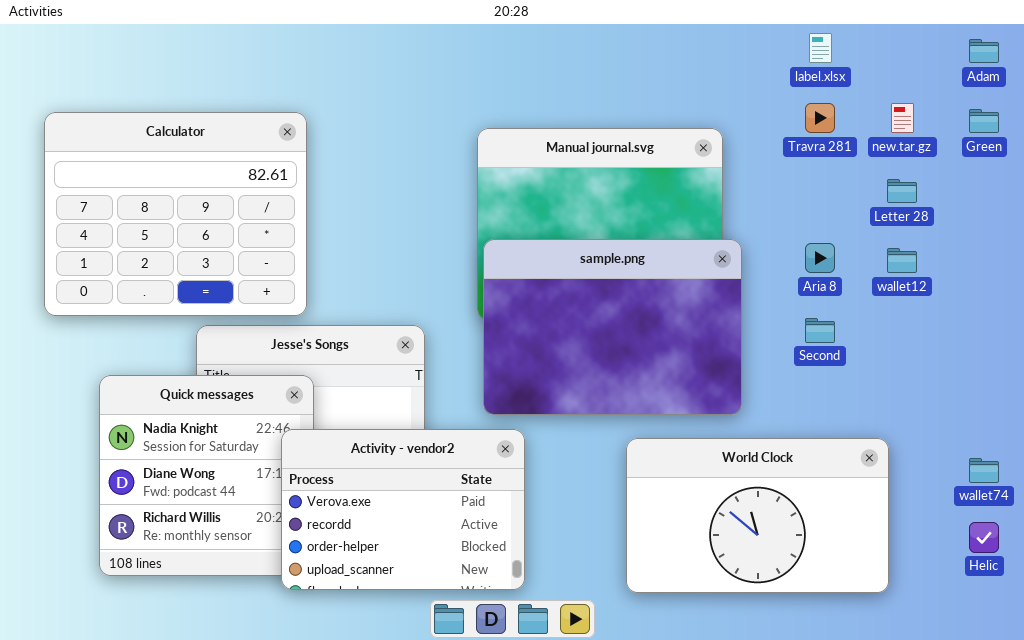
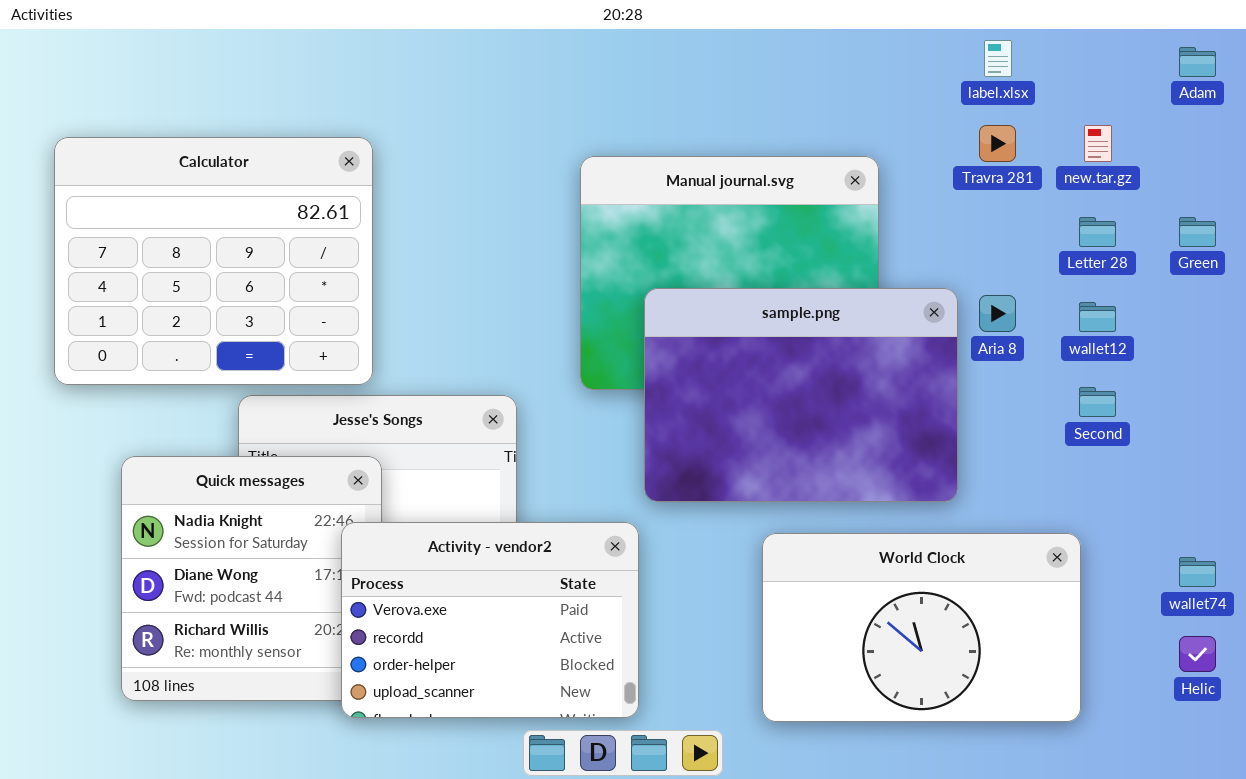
Green: [969,109,999,133] -> [1179,217,1216,247], moved
sample.png: [483,239,742,415] -> [644,288,958,502], moved
Second: [805,318,835,343] -> [1079,387,1116,417], moved

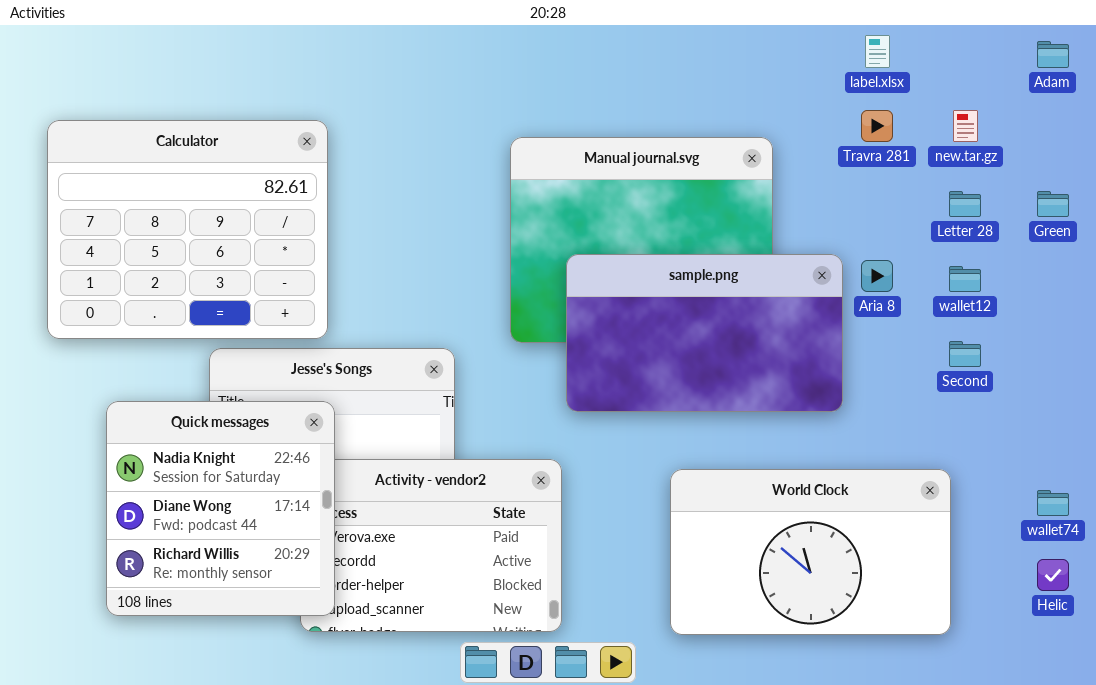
sample.png: [644,288,958,502] -> [566,254,843,412], resized
Quick messages: [121,456,382,701] -> [106,401,335,616], raised

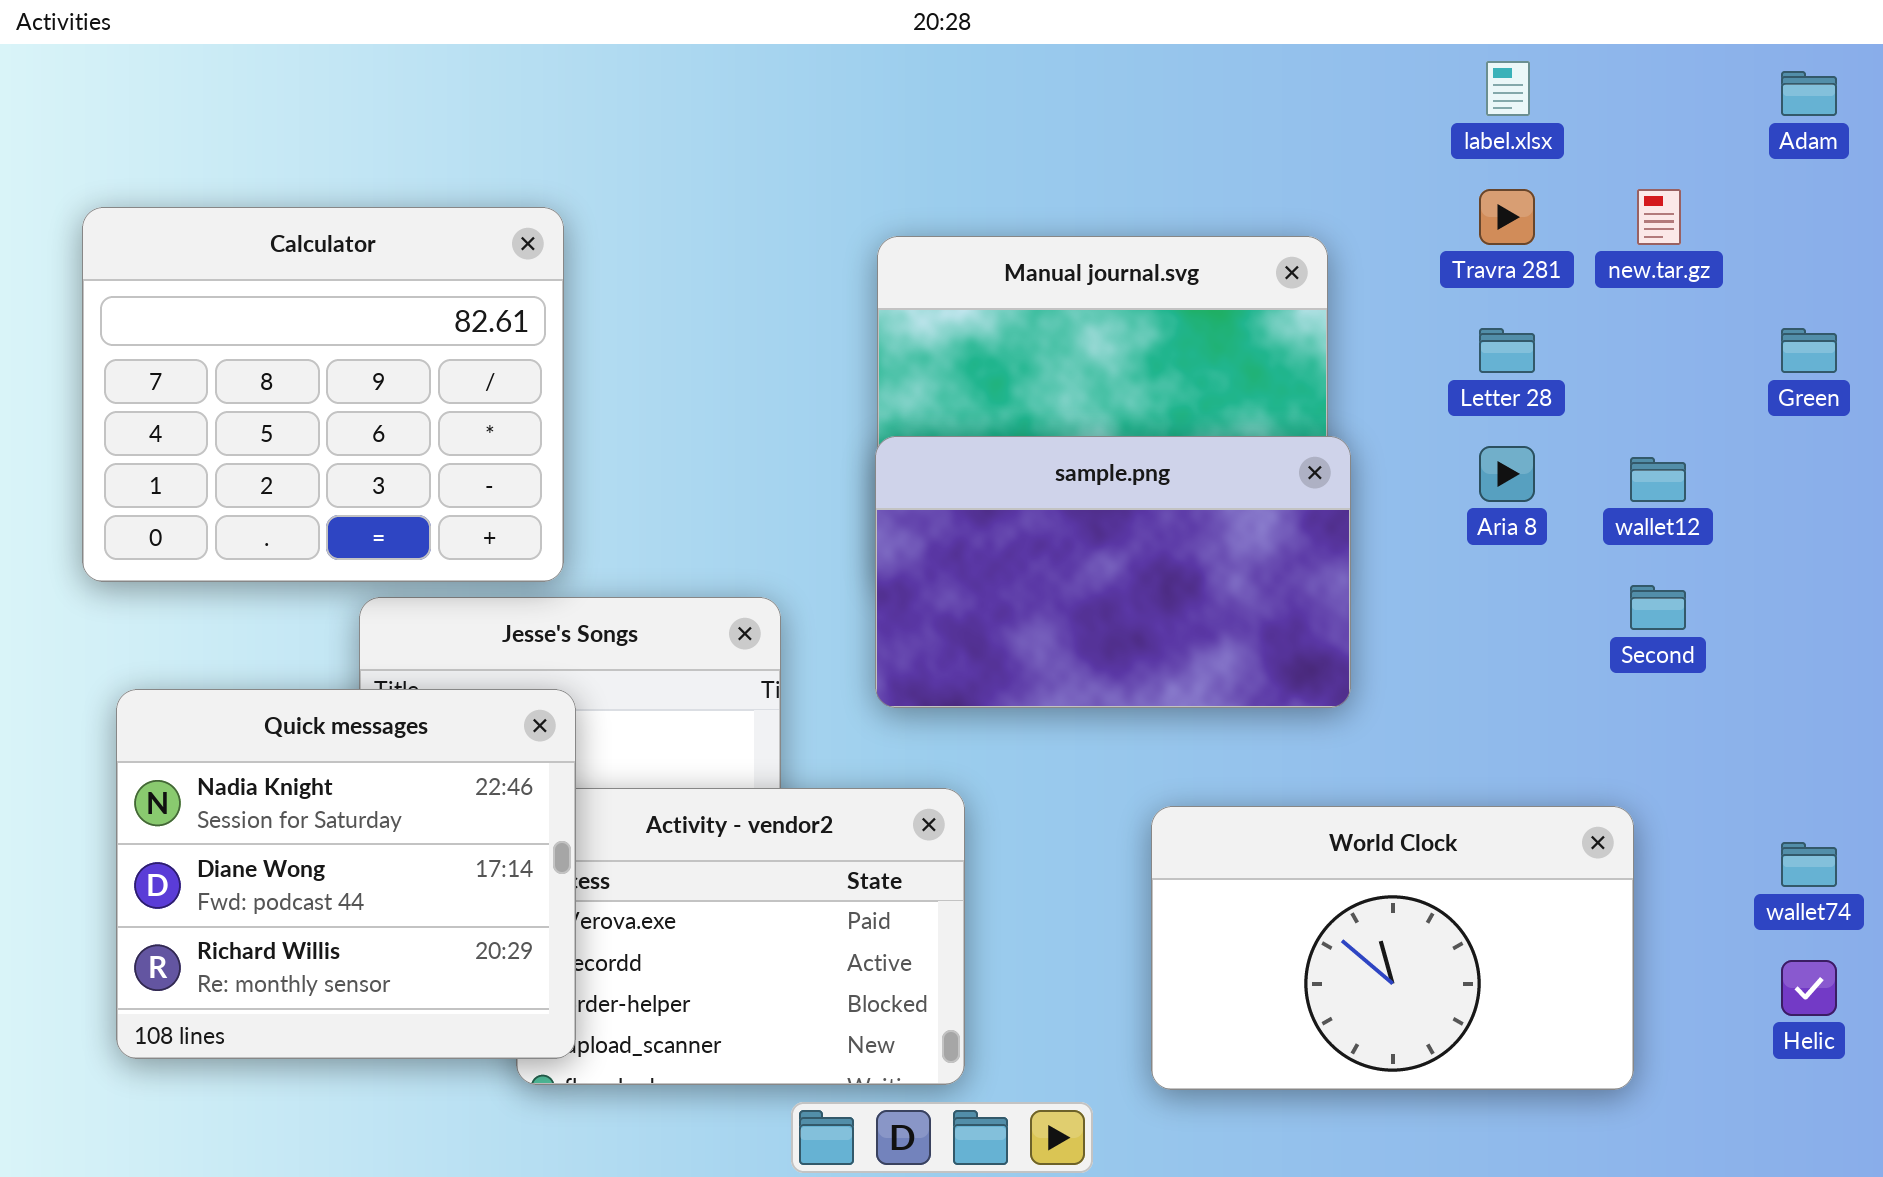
Letter 28: [949,191,981,217] -> [1479,328,1535,373], moved
sample.png: [566,254,843,412] -> [875,436,1351,708], moved
Quick messages: [106,401,335,616] -> [116,689,576,1059], resized

